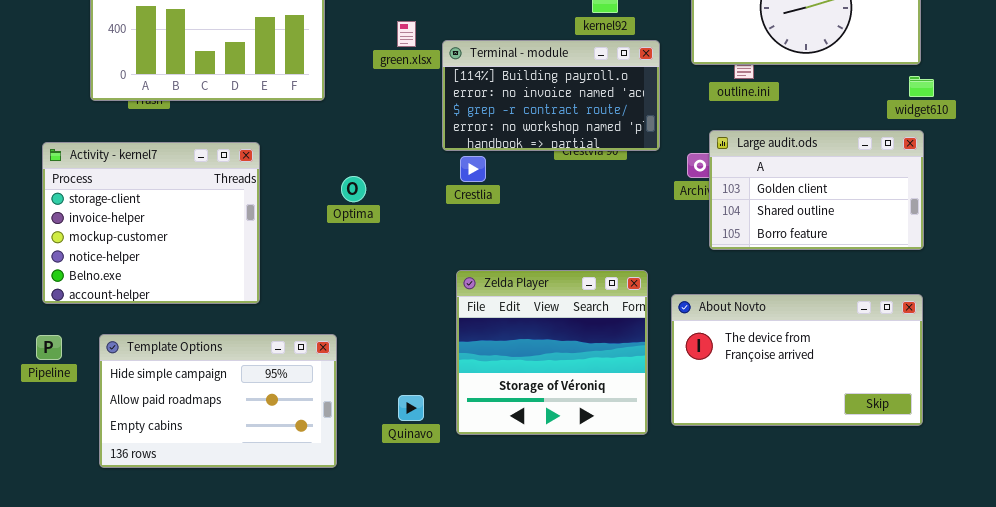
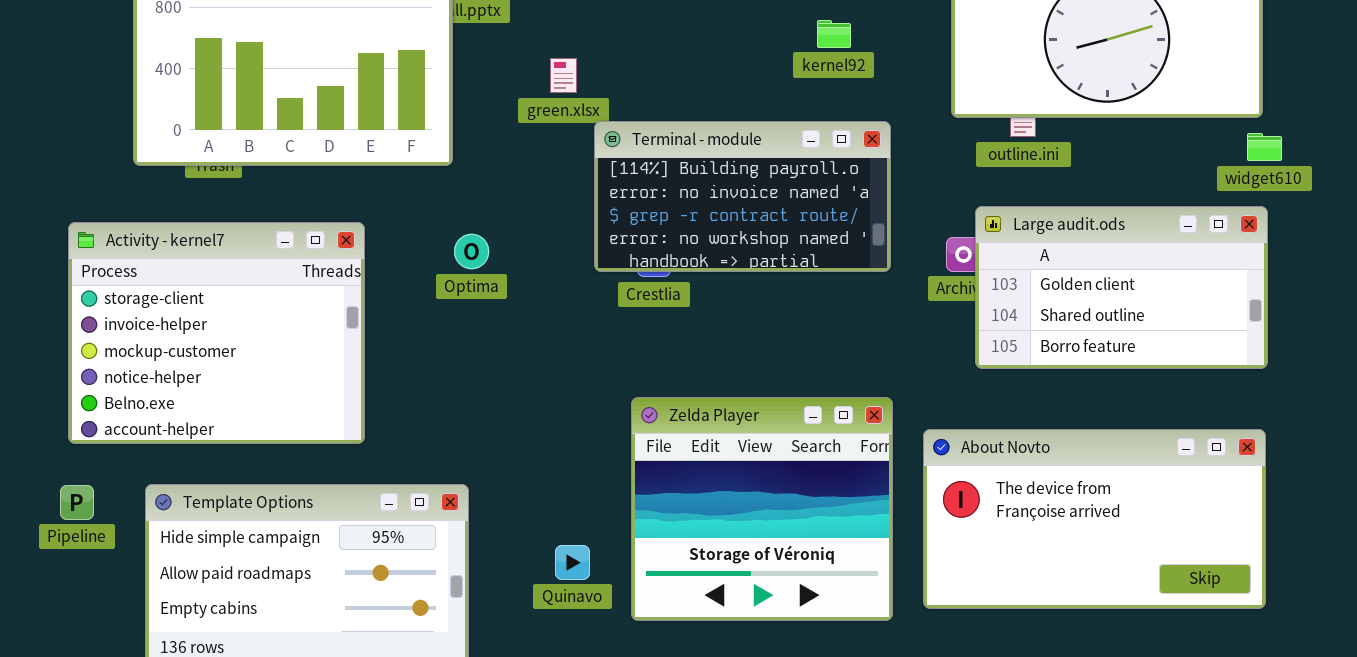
Terminal - module: [442,40,660,151] -> [594,121,891,272], moved
Optima: [341,176,366,202] -> [454,234,489,269], moved
Quinavo: [398,395,424,421] -> [555,545,590,580], moved

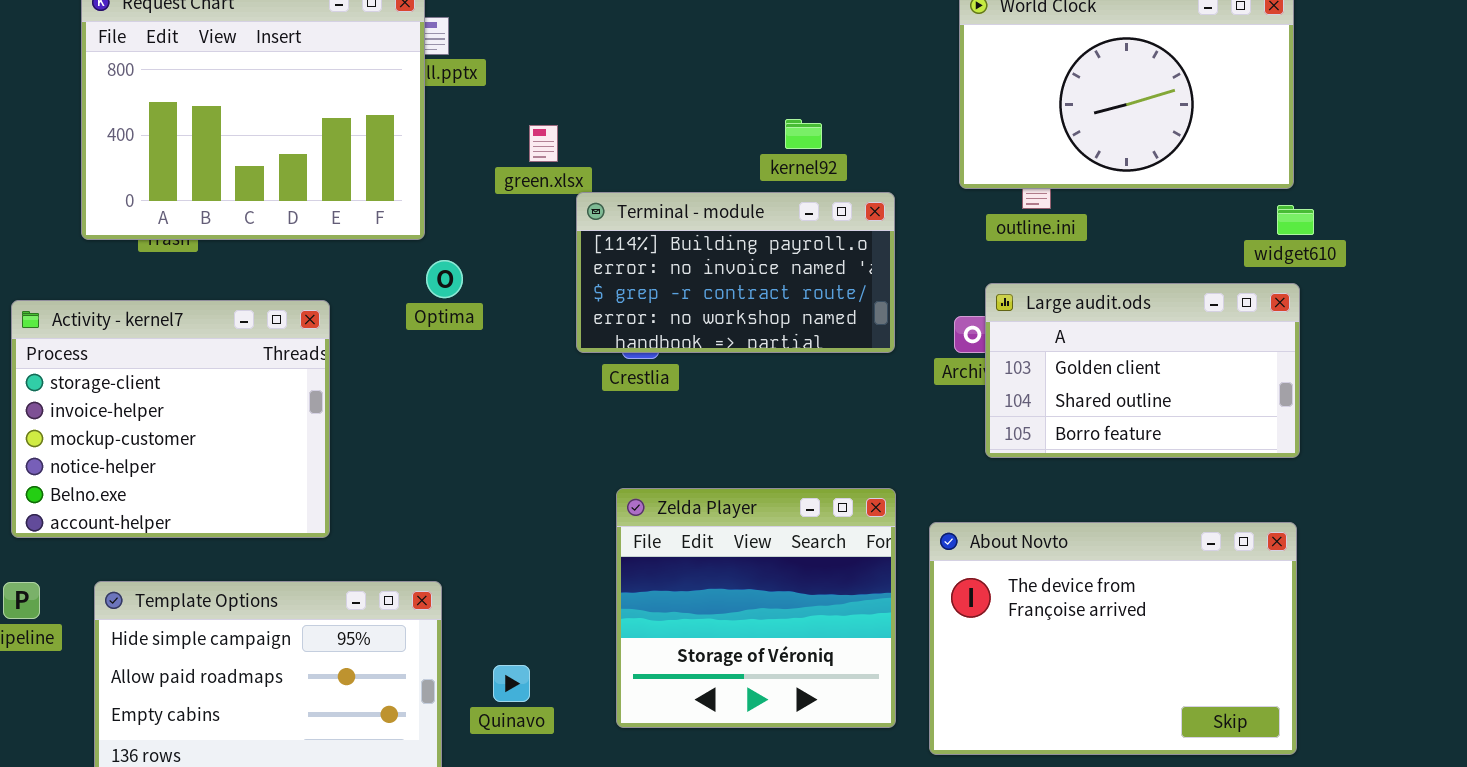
kernel92: [817,20,851,48] -> [785,119,822,149], moved
Optima: [454,234,489,269] -> [426,260,463,298], moved
About Novto: [923,429,1266,609] -> [929,522,1297,755], resized
Quinavo: [555,545,590,580] -> [493,665,530,702], moved

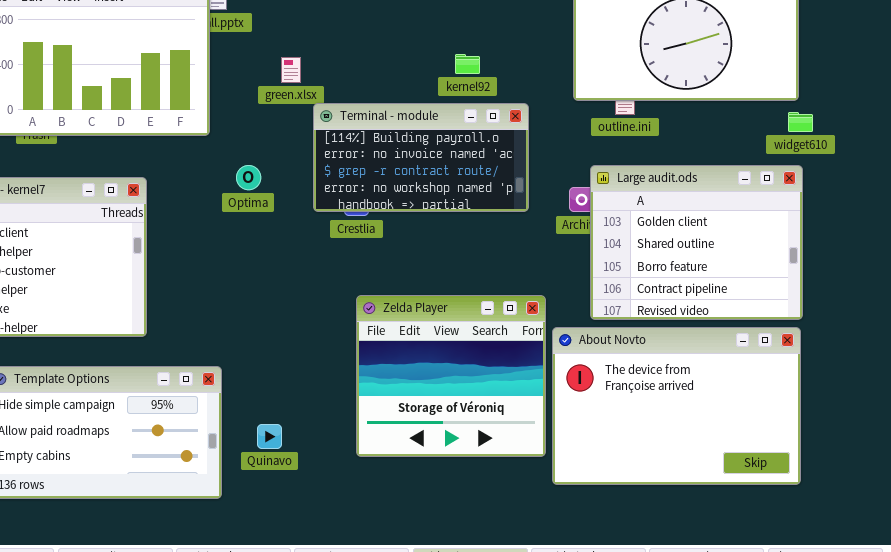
Optima: [426,260,463,298] -> [236,165,261,190], moved
Large audit.ods: [985,283,1300,458] -> [590,165,803,320], resized
Zelda Player: [616,488,896,728] -> [356,295,546,457], moved

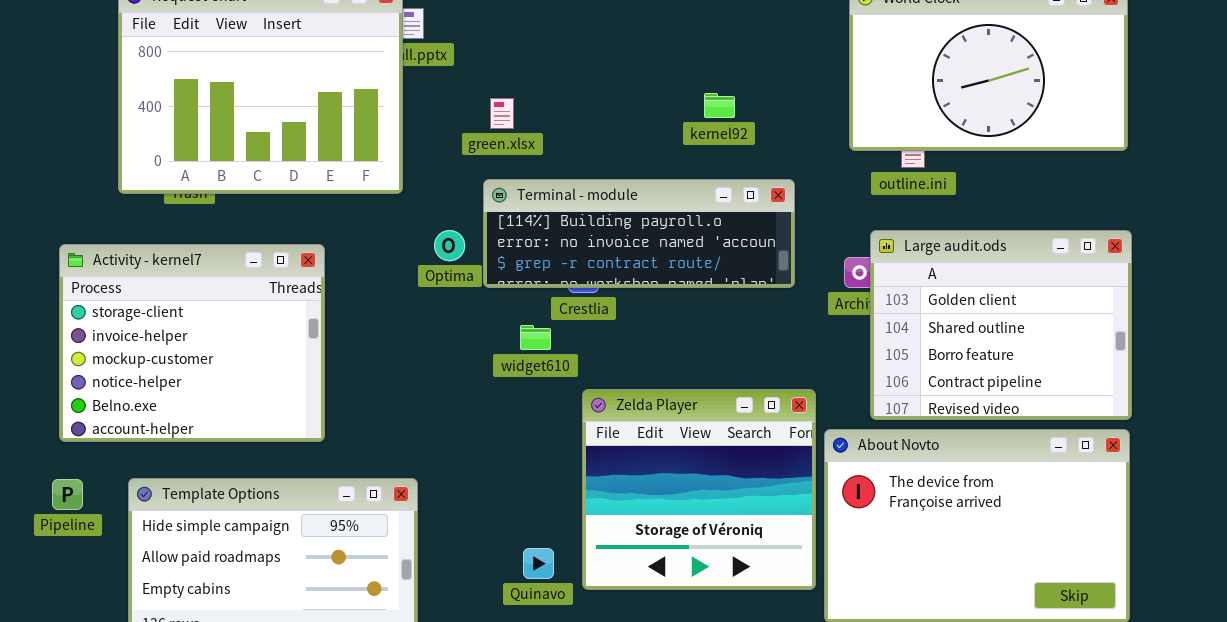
Terminal - module: [313,103,529,212] -> [483,179,795,288], resized
widget610: [788,112,813,132] -> [520,325,551,350], moved
Quinavo: [257,424,282,449] -> [523,548,554,579], moved

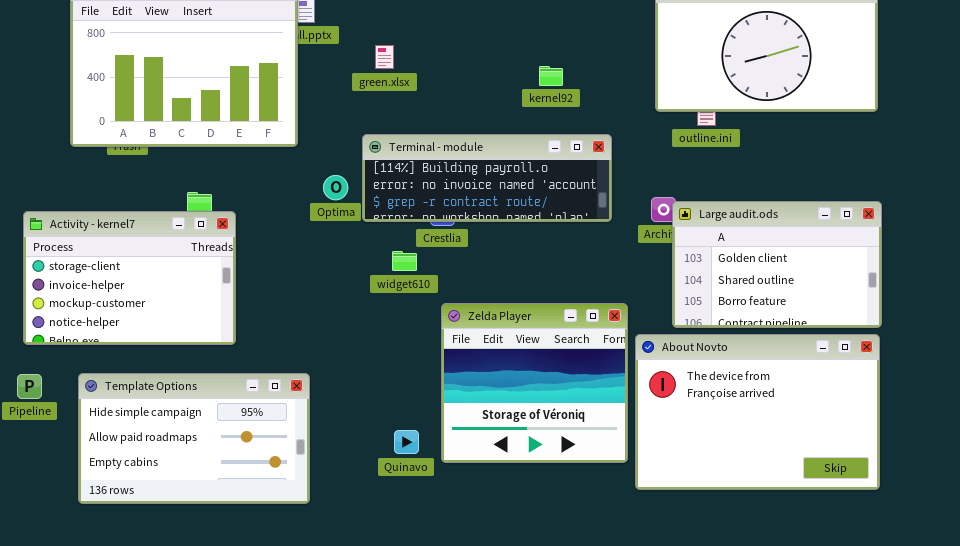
green.xlsx: [490,98,514,129] -> [375,45,394,69], moved
Large audit.ods: [870,230,1132,420] -> [672,201,882,328], resized
Activity - kernel7: [59,244,325,442] -> [23,211,236,345], resized

